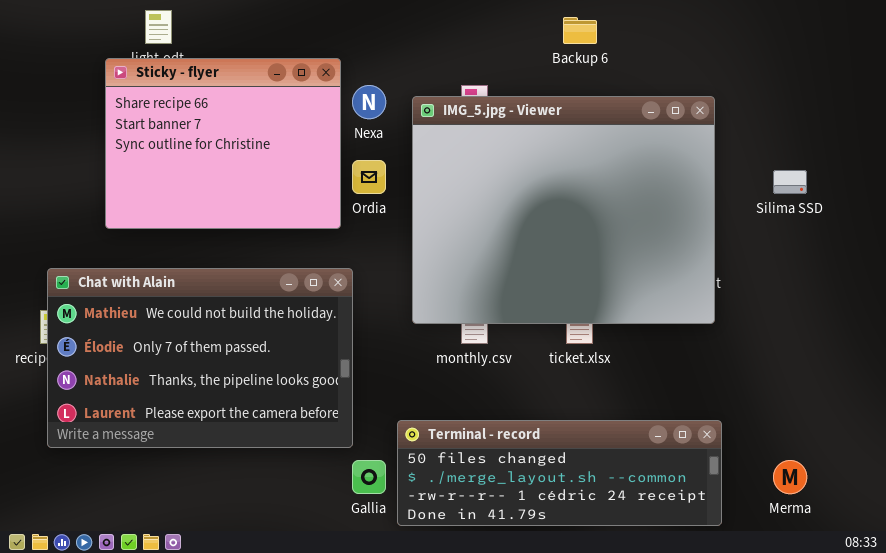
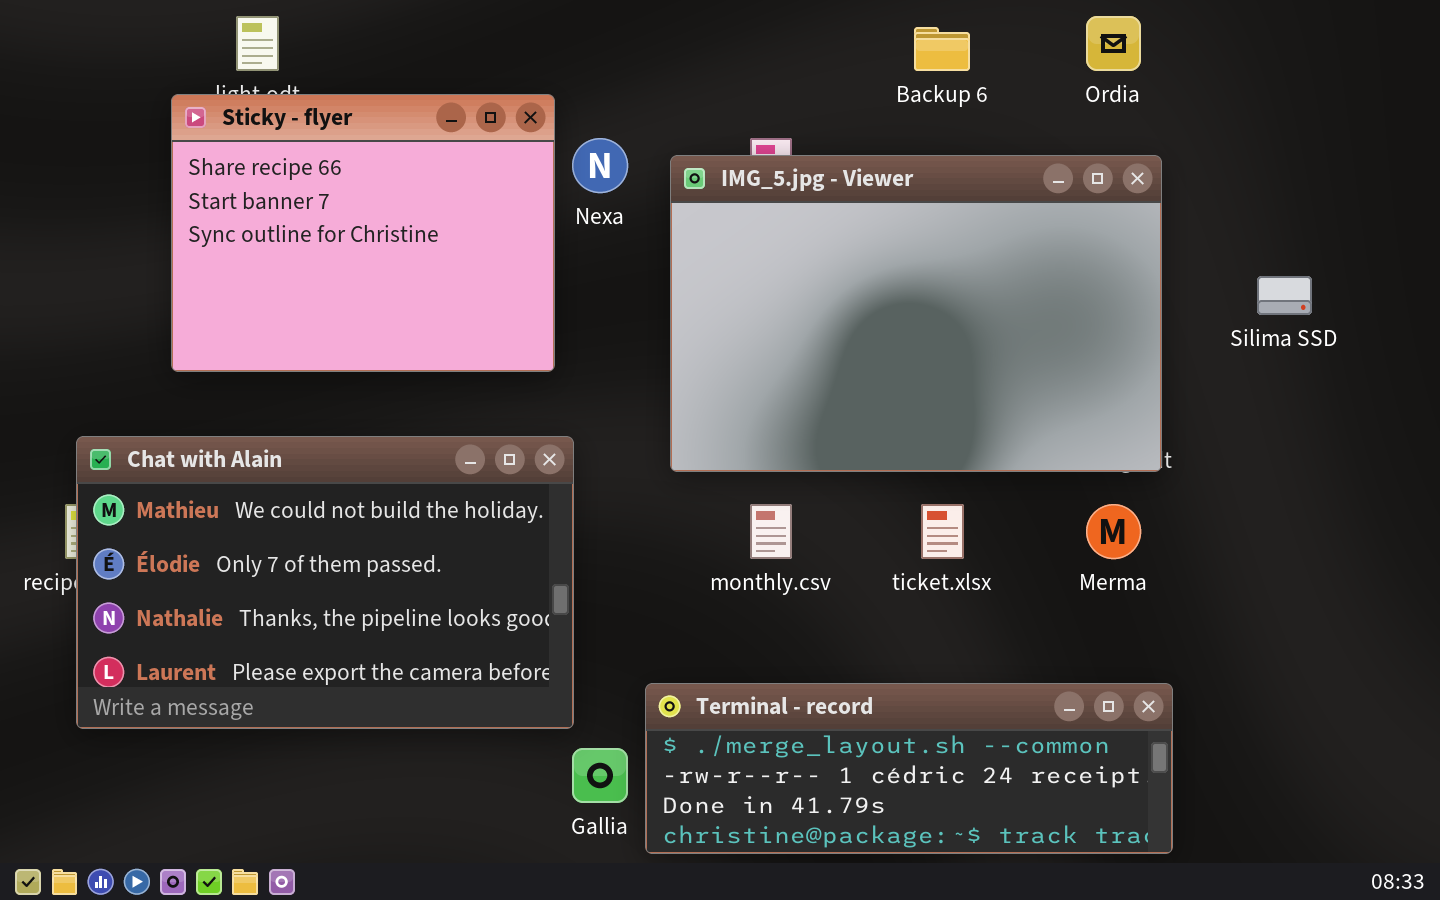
IMG_5.jpg - Viewer: [412,96,715,324] -> [670,155,1162,472], resized
Ordia: [352,160,386,194] -> [1086,16,1141,71], moved
Terminal - record: [397,420,722,526] -> [645,683,1173,854], scrolled down 1 row
Merma: [773,460,807,494] -> [1086,504,1141,559], moved

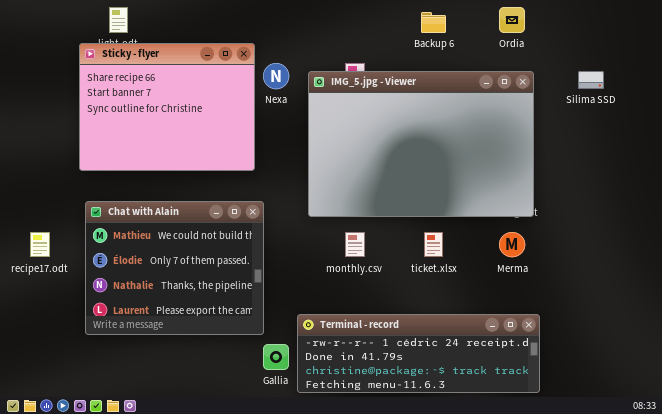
Silima SSD: [1257,276,1312,315] -> [578,71,604,89], moved
Chat with Alain: [76,436,574,729] -> [85,201,264,335], resized
Terminal - record: [645,683,1173,854] -> [297,314,540,393], scrolled down 1 row

